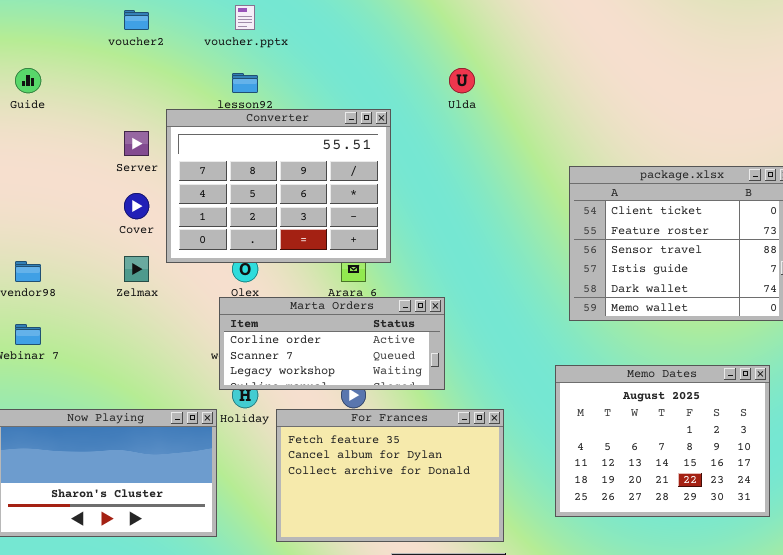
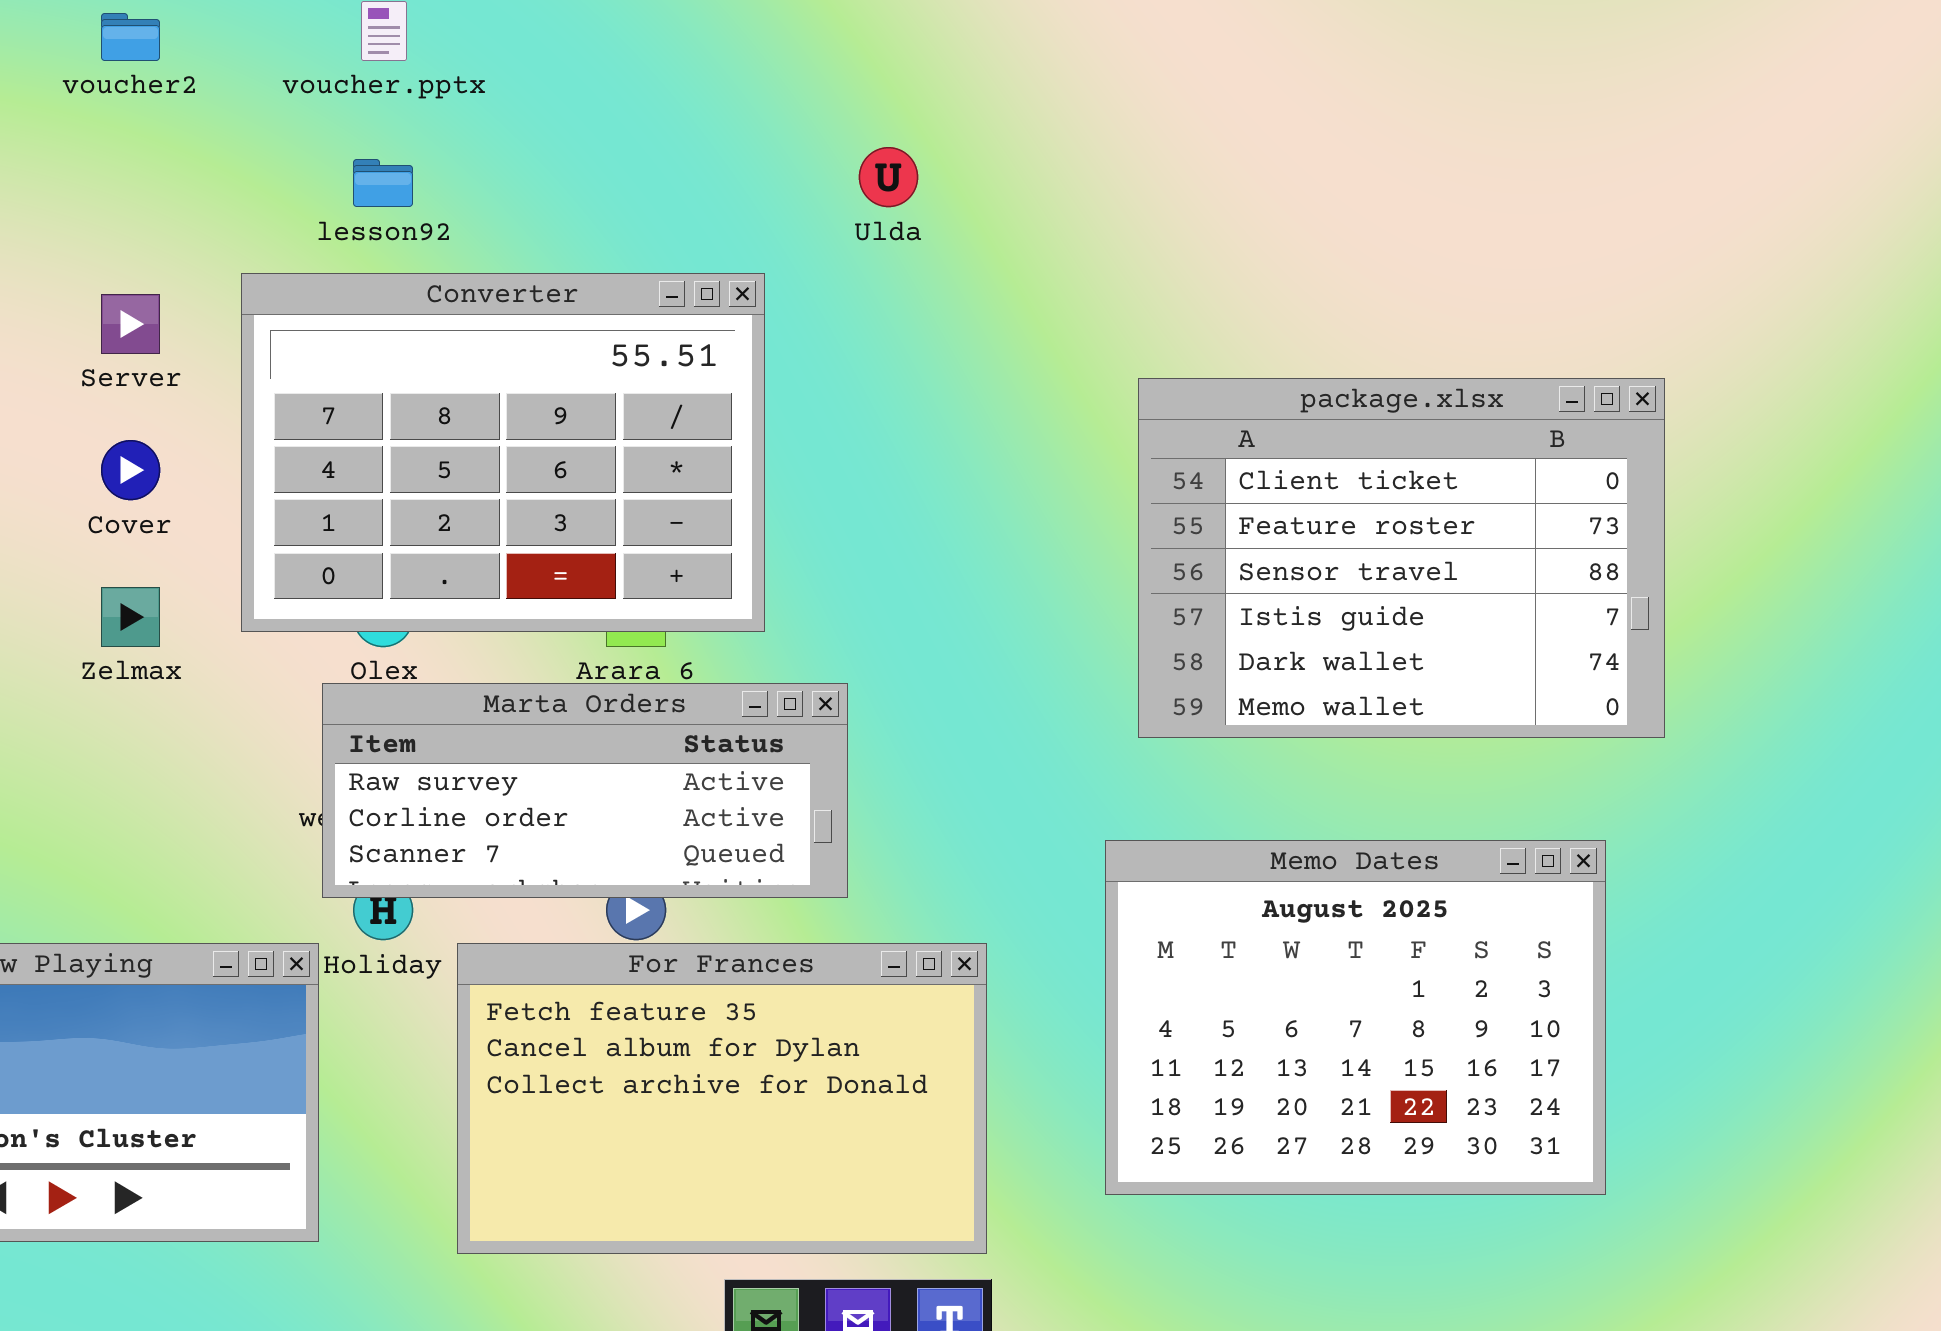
Converter: [166,109,391,263] -> [241,273,765,632], moved
Marta Orders: [219,297,445,390] -> [322,683,848,898], scrolled up 1 row

